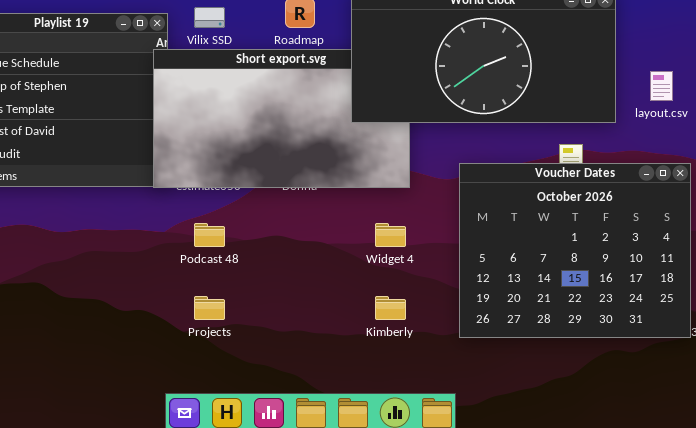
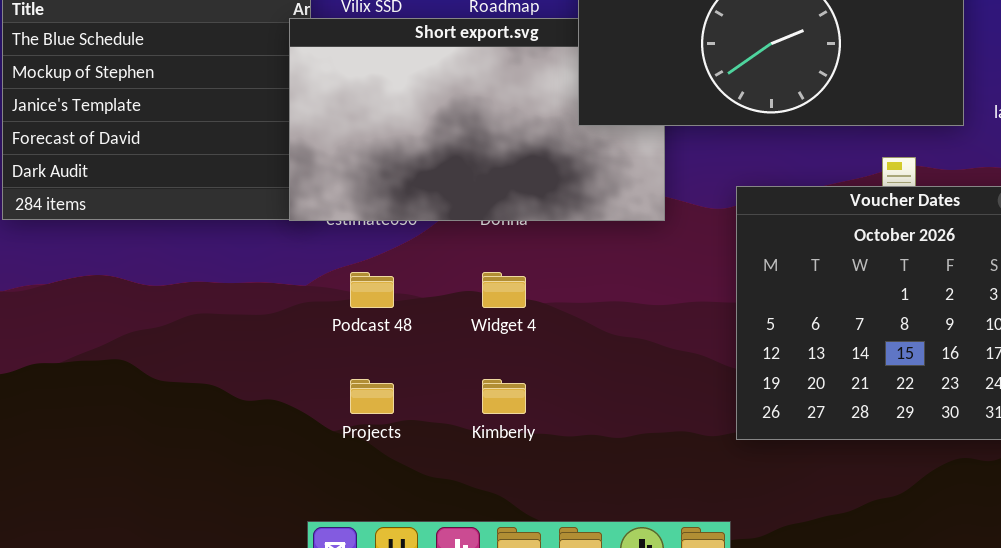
Widget 4: [375,223,406,247] -> [482,272,526,308], moved
Kimberly: [375,296,406,320] -> [482,379,526,414], moved

